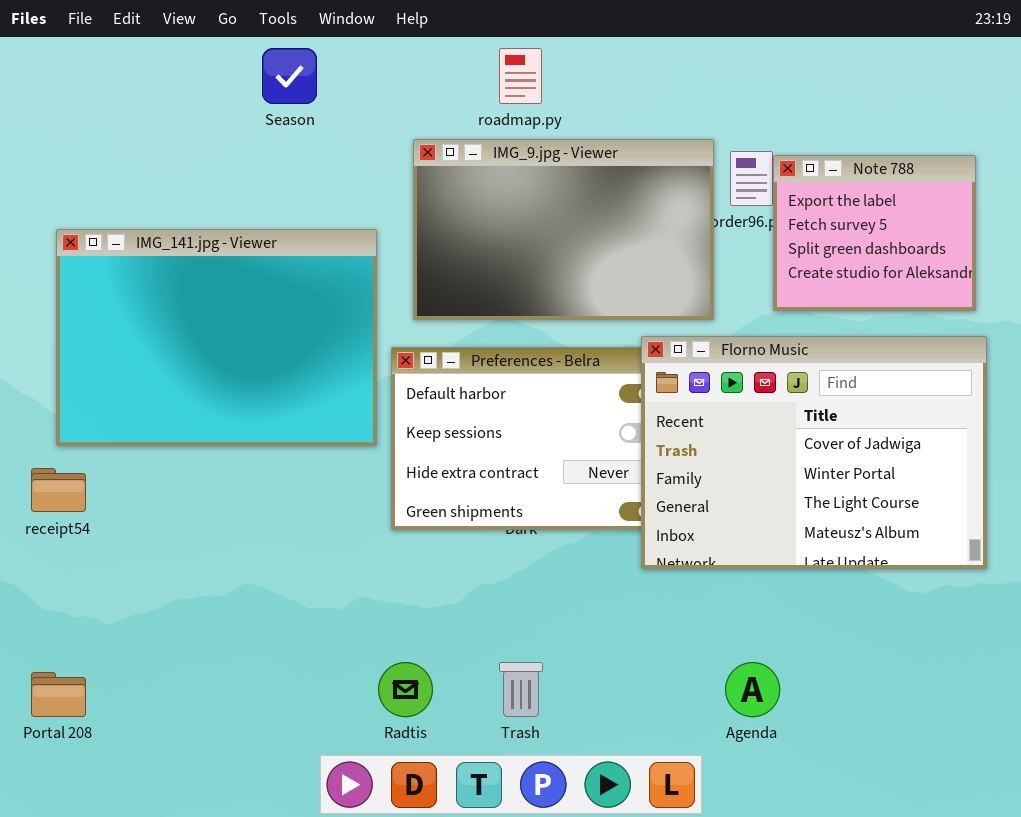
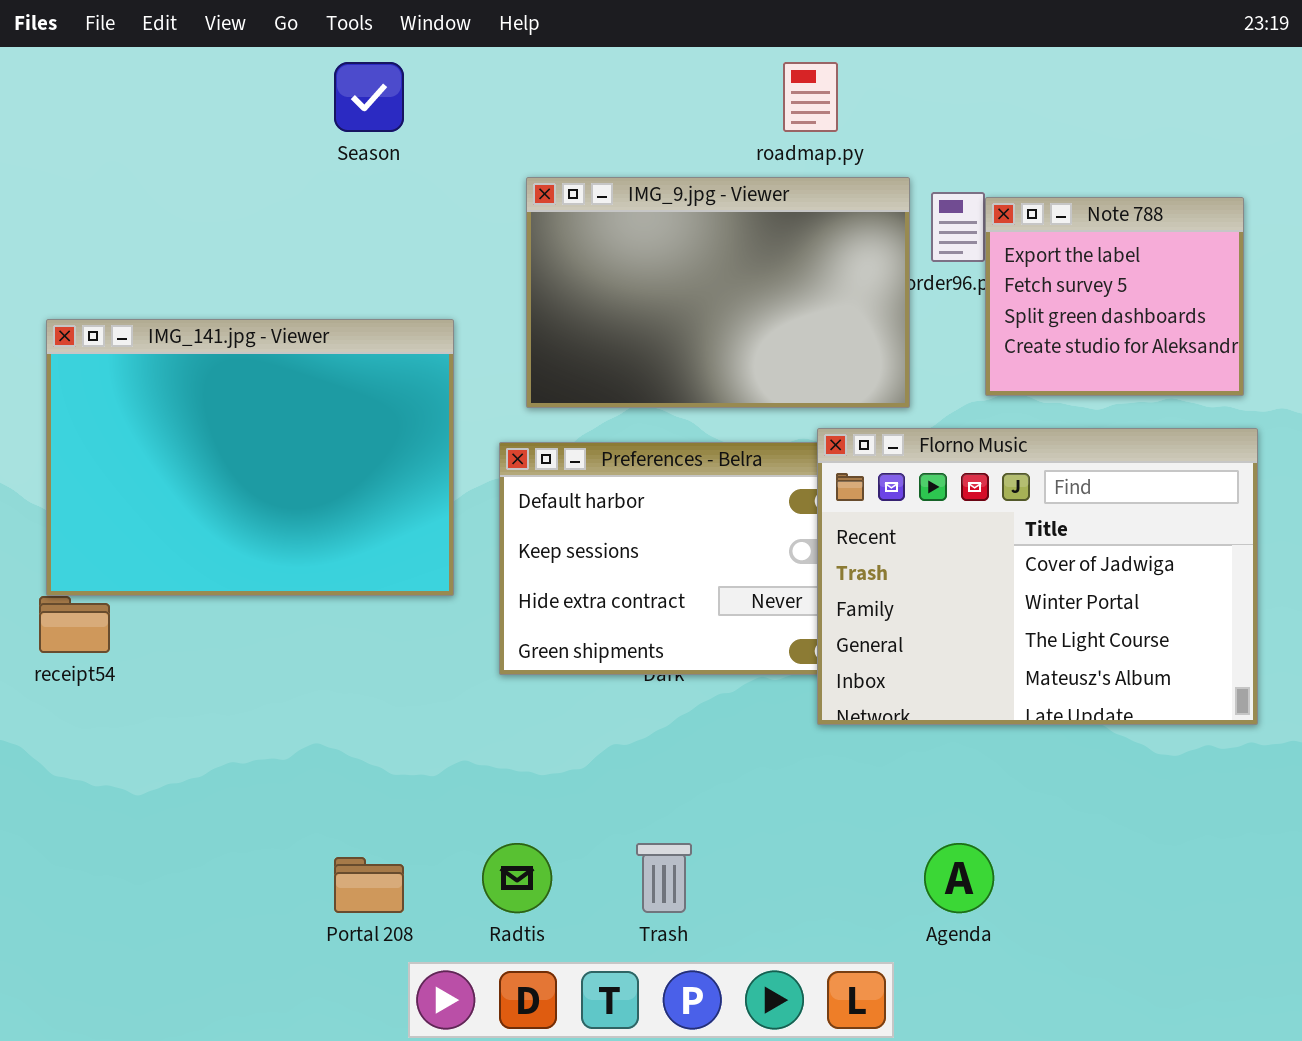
roadmap.py: [499,48,542,104] -> [783,62,838,132], moved
IMG_141.jpg - Viewer: [56,229,377,446] -> [46,319,454,596], moved
Portal 208: [31,672,86,717] -> [334,857,404,913], moved

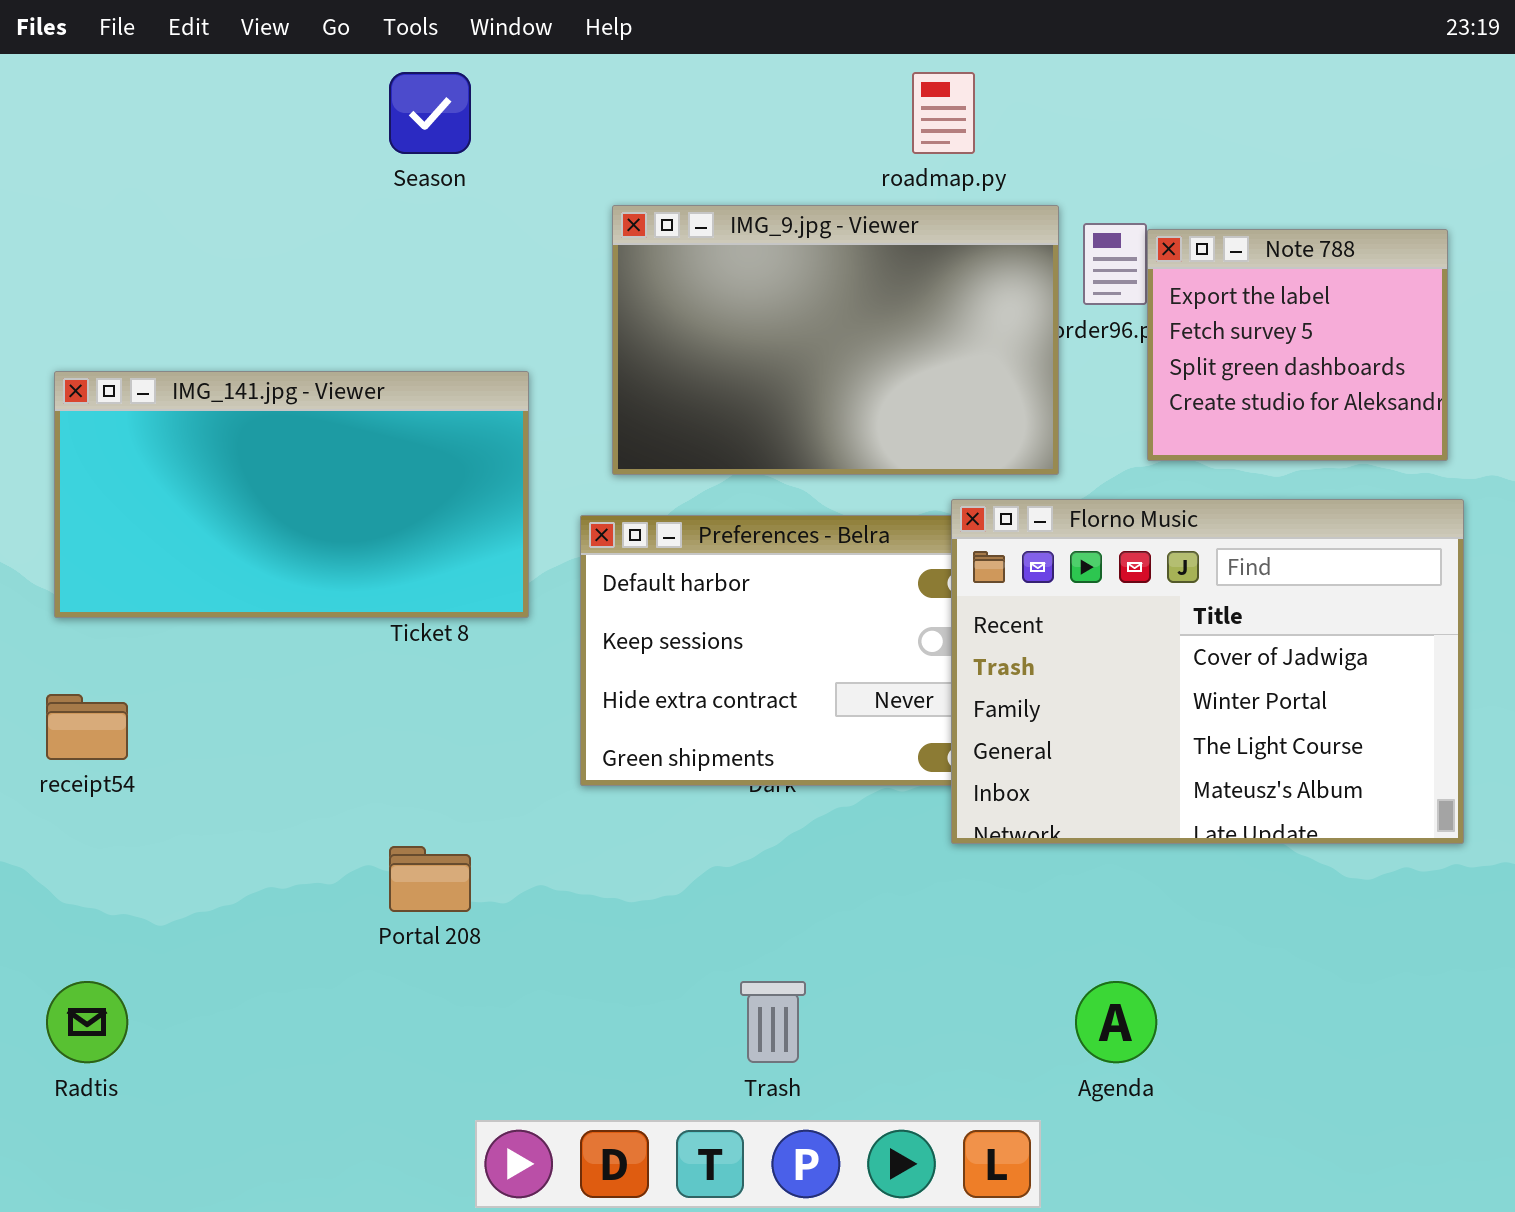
IMG_141.jpg - Viewer: [46,319,454,596] -> [54,371,529,618], resized
Radtis: [482,843,552,913] -> [46,981,128,1063], moved
Portal 208: [334,857,404,913] -> [389,846,471,912], moved

